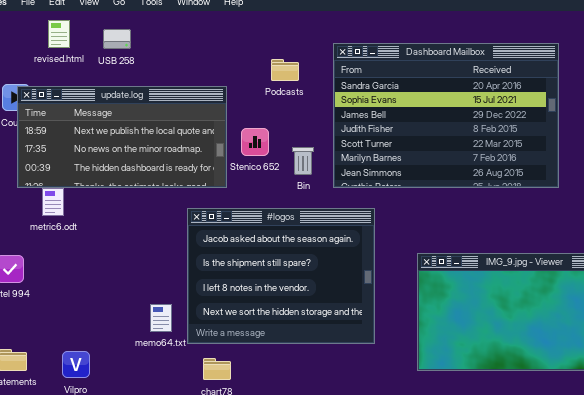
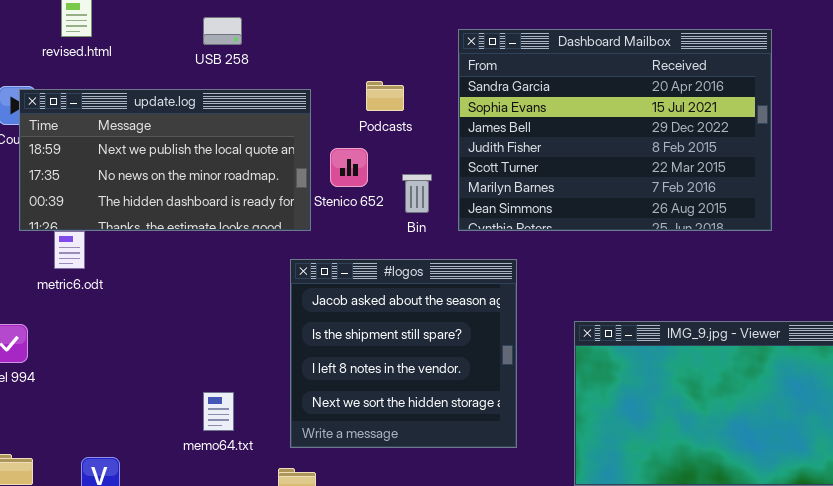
USB 258: [103,29,131,49] -> [203,17,242,45], moved
Podcasts: [271,59,299,81] -> [366,81,404,111], moved
#logos: [187,208,375,344] -> [290,259,517,448], resized

